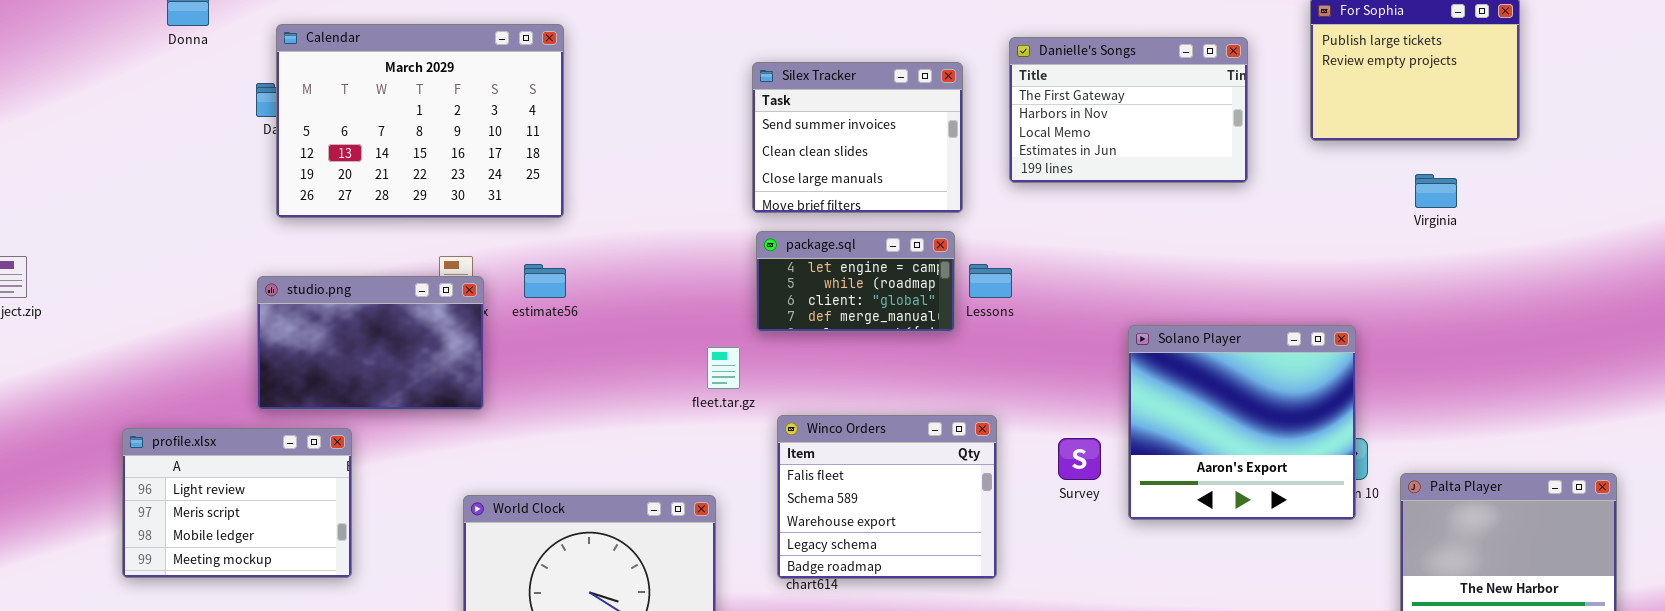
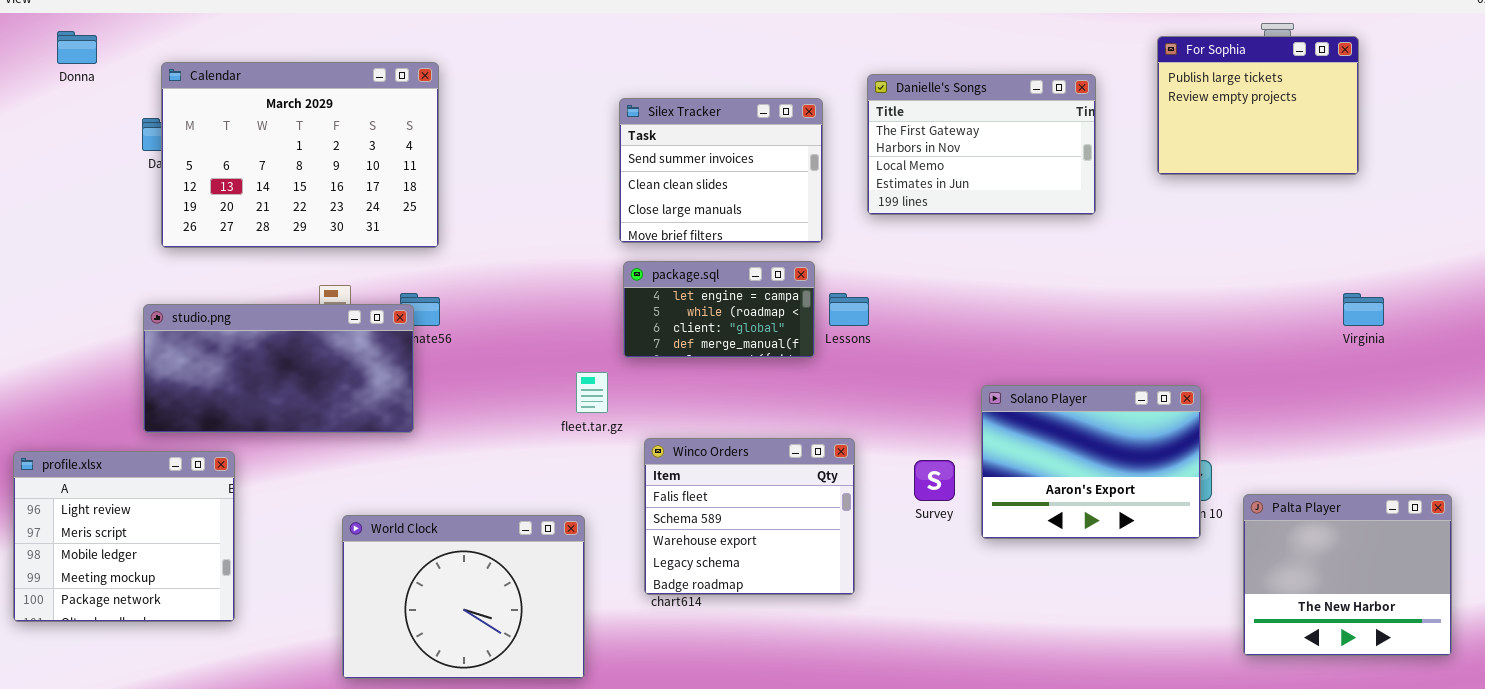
Virginia: [1415,174,1457,208] -> [1343,293,1384,326], moved
studio.png: [257,276,484,410] -> [143,304,414,433], resized
Solano Player: [1128,325,1356,520] -> [981,385,1201,539], resized
profile.xlsx: [122,428,352,578] -> [13,451,235,622], resized

